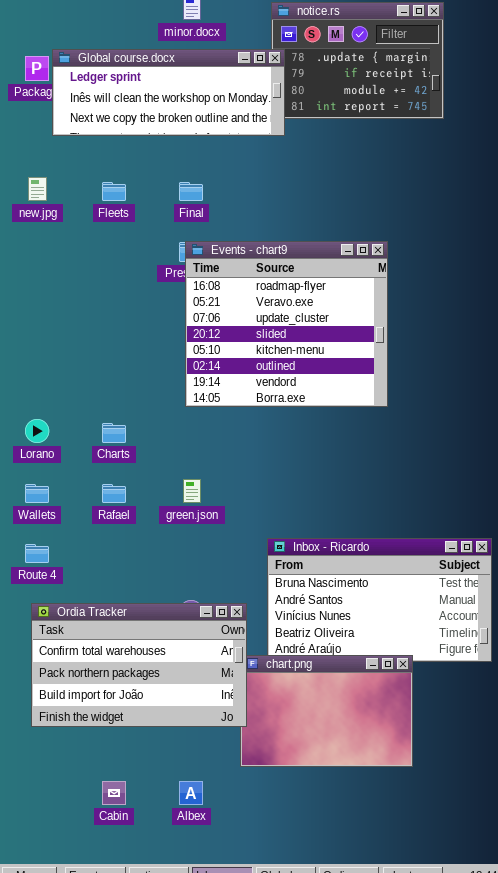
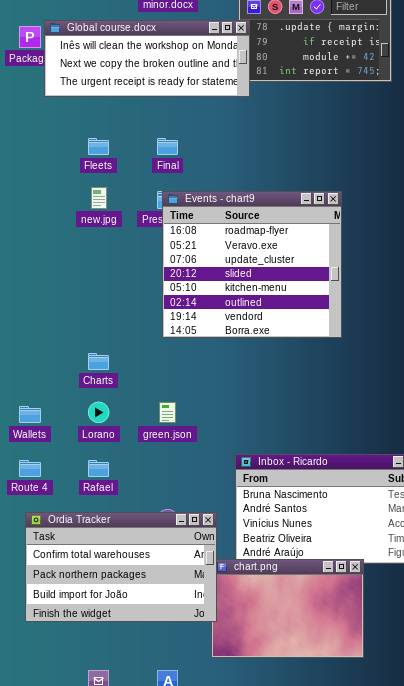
Global course.docx: [52,49,285,136] -> [44,20,250,97], scrolled down 1 row
new.jpg: [28,177,47,201] -> [91,187,107,209], moved
Lorano: [25,419,49,443] -> [88,402,109,423], moved
Rafael: [102,484,126,503] -> [88,460,109,477], moved

